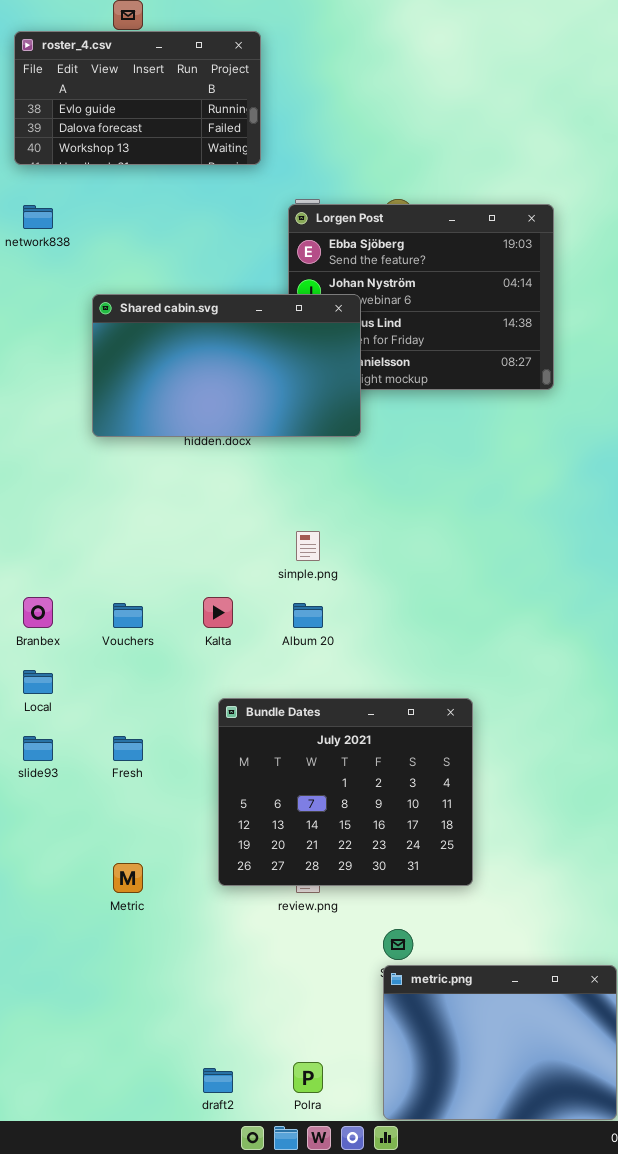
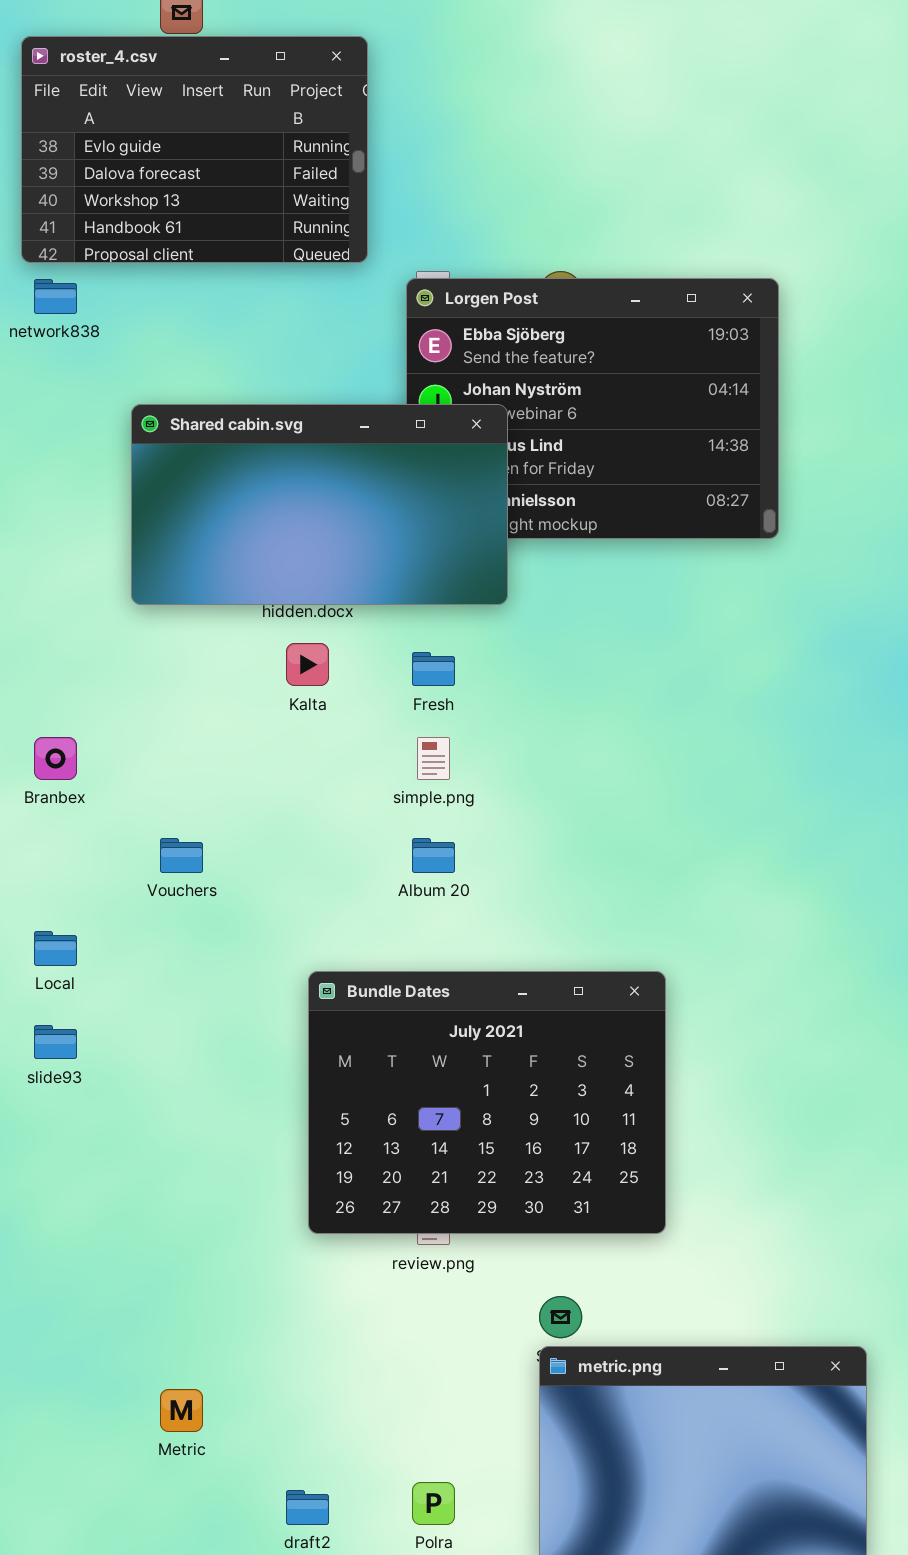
roster_4.csv: [14,31,261,165] -> [21,36,368,263], resized
Branbex: [23,597,53,628] -> [34,737,77,780], moved
Kalta: [203,597,233,628] -> [286,643,329,686], moved
Fresh: [113,736,143,761] -> [412,652,455,686], moved
Metric: [113,863,143,893] -> [160,1389,203,1432], moved

